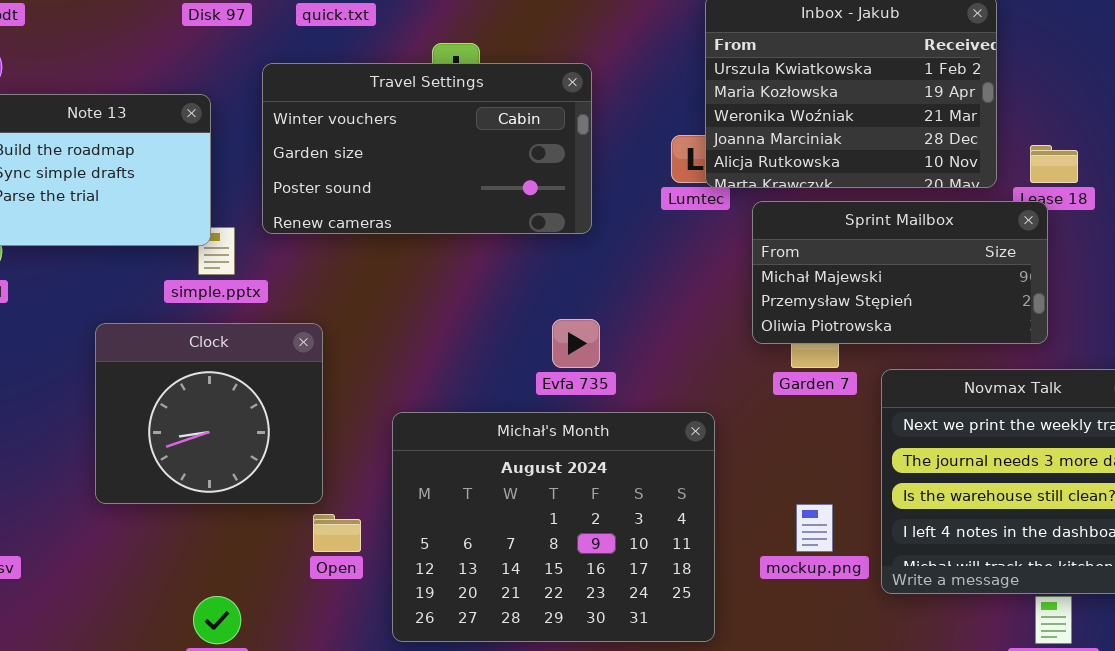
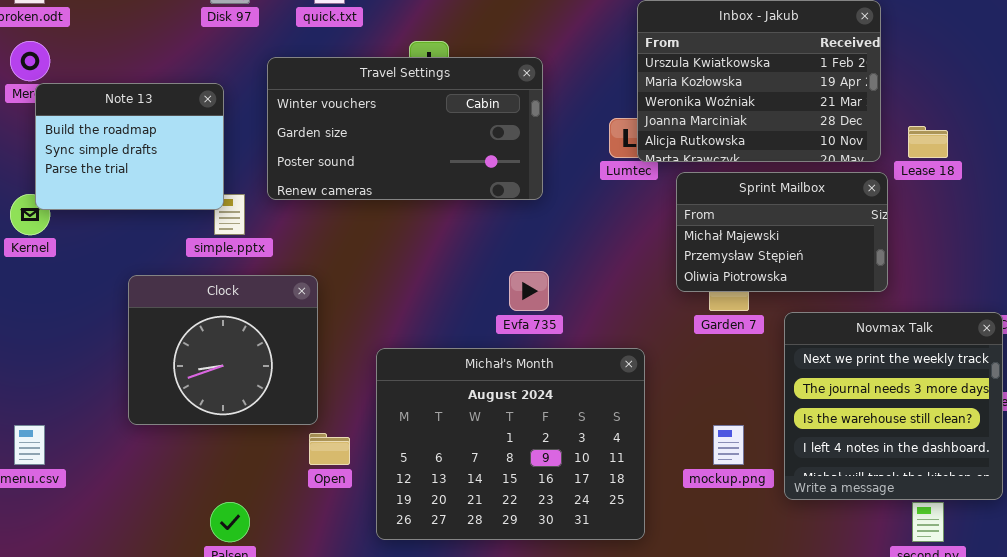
Sprint Mailbox: [752,201,1048,344] -> [676,172,888,292], resized

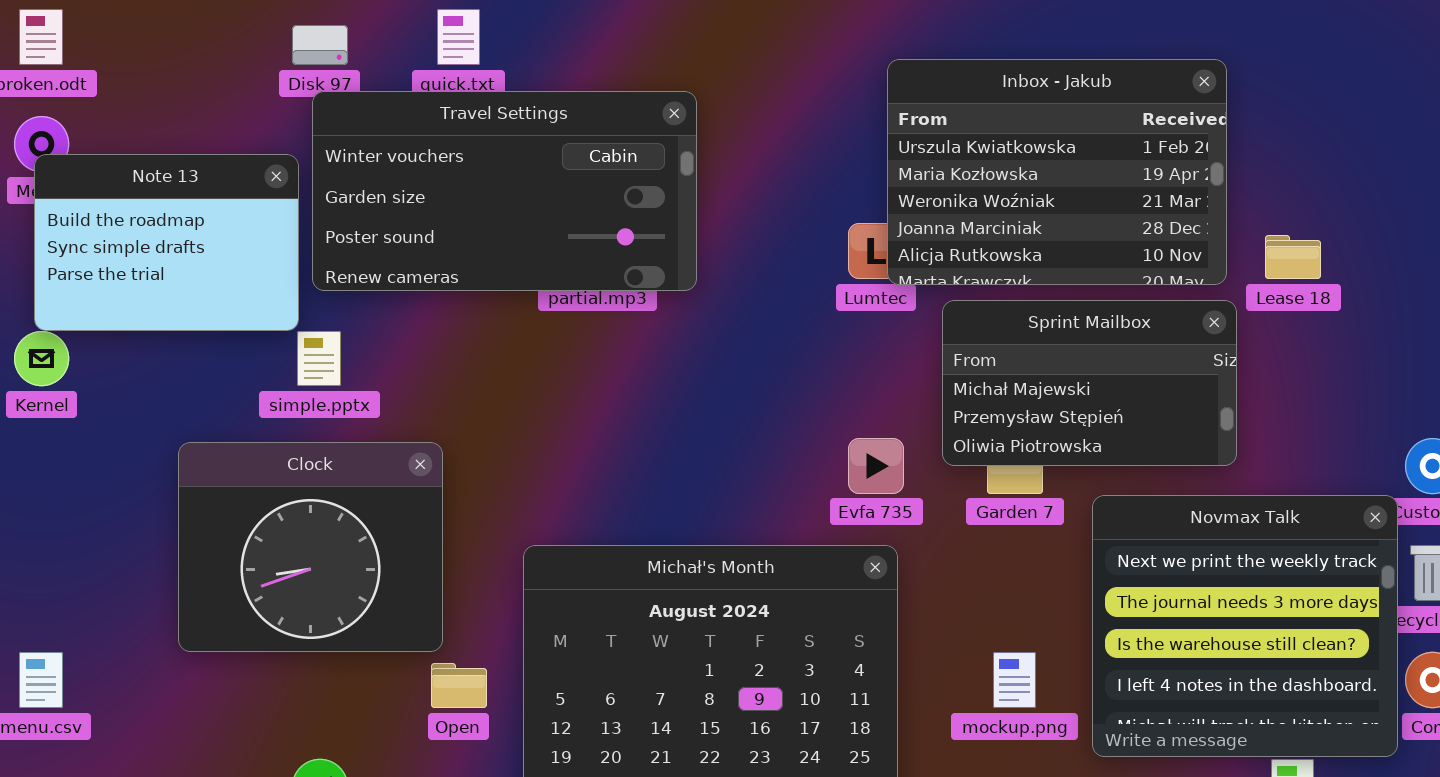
Travel Settings: [267,57,543,200] -> [312,91,697,291], moved
Note 13: [35,83,224,210] -> [34,154,299,331], moved
Evfa 735: [509,271,549,311] -> [848,438,904,494], moved

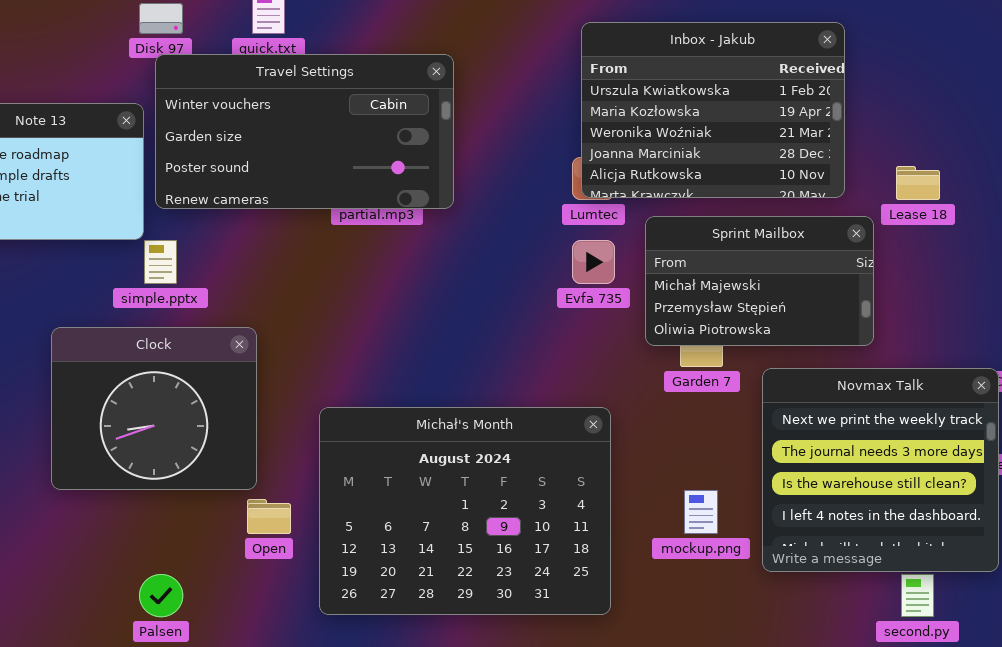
Inbox - Jakub: [887,59,1227,285] -> [581,22,845,198], moved
Evfa 735: [848,438,904,494] -> [572,240,615,284], moved

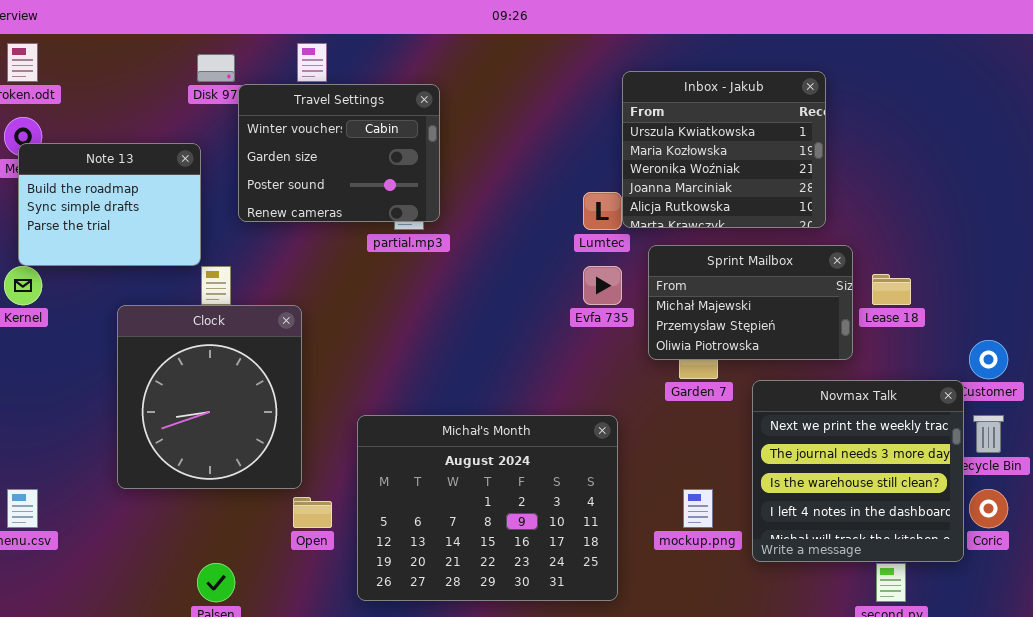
Inbox - Jakub: [581,22,845,198] -> [622,71,826,228], resized
Travel Settings: [155,54,454,209] -> [238,84,440,222], moved, resized
Lease 18: [896,166,940,200] -> [872,274,911,305], moved
Clock: [51,327,257,490] -> [117,305,302,489], resized

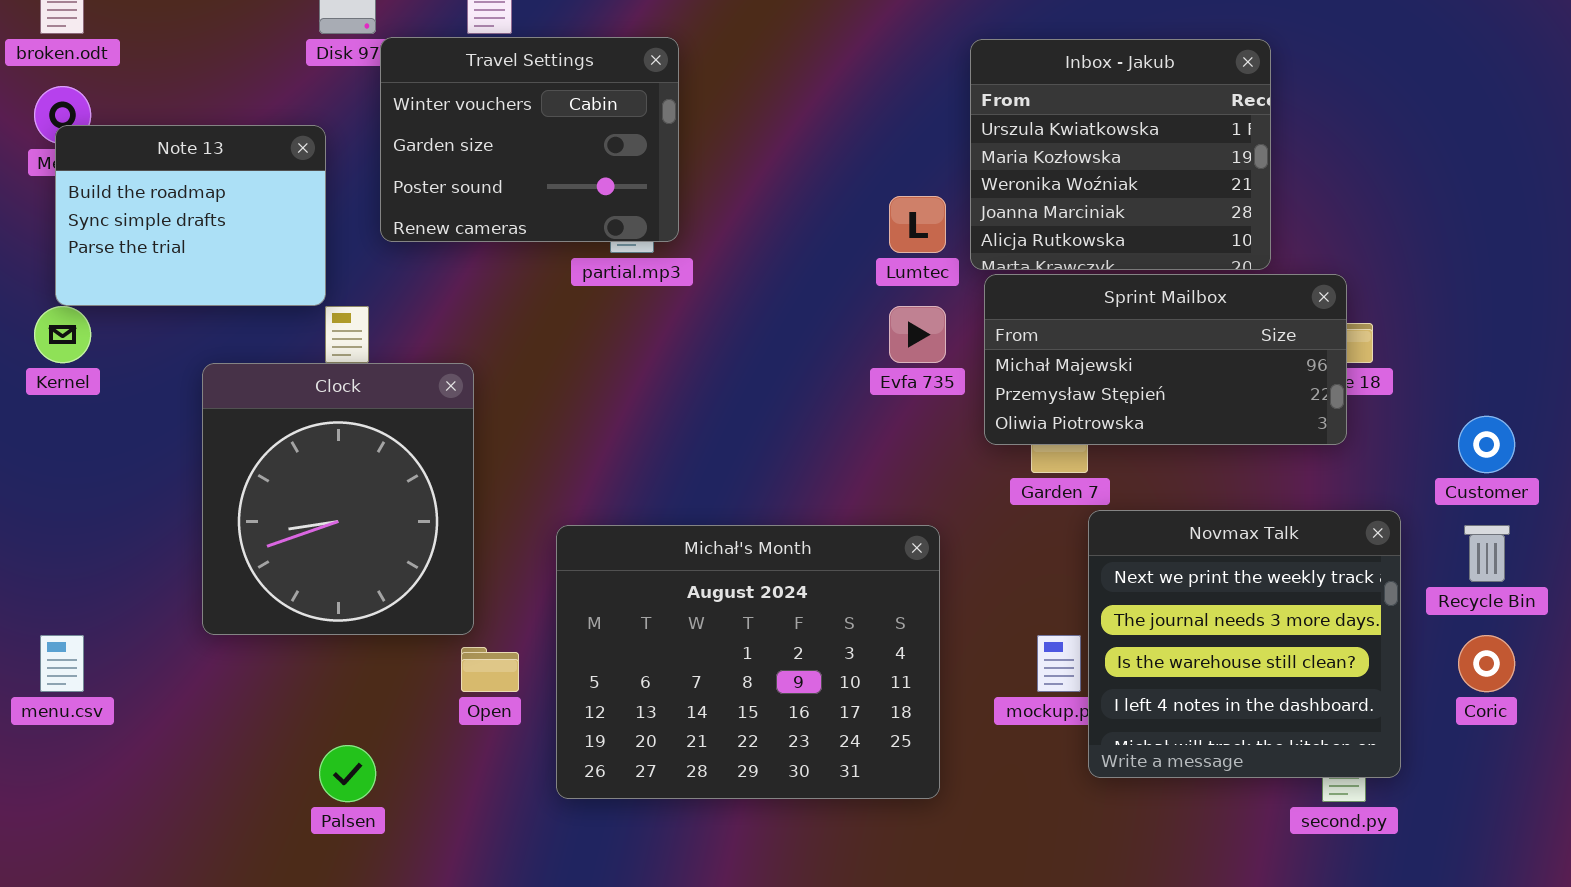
Inbox - Jakub: [622,71,826,228] -> [970,39,1271,270], moved
Sprint Mailbox: [648,245,853,360] -> [984,274,1347,445], resized
Novmax Talk: [752,380,964,562] -> [1088,510,1401,778], moved

